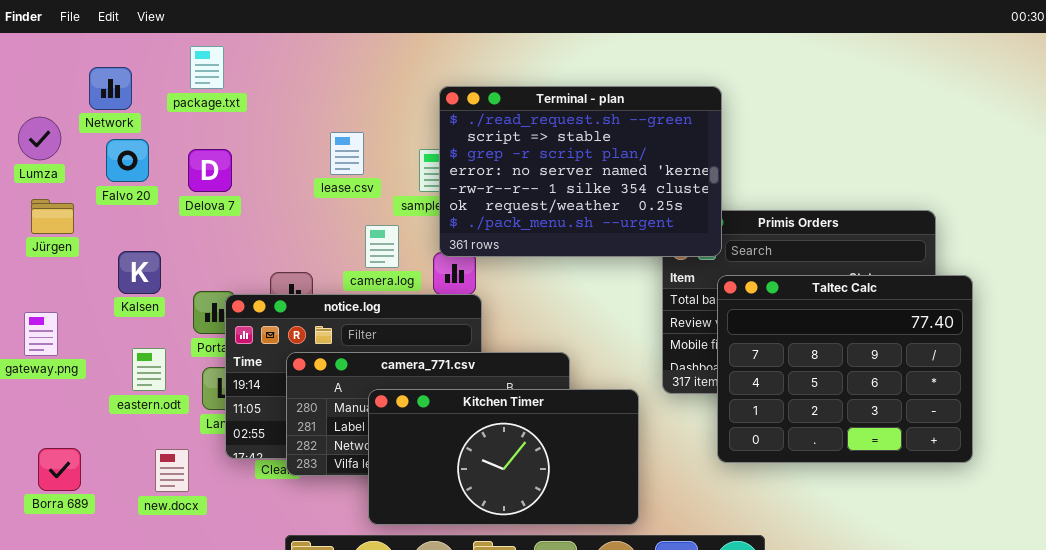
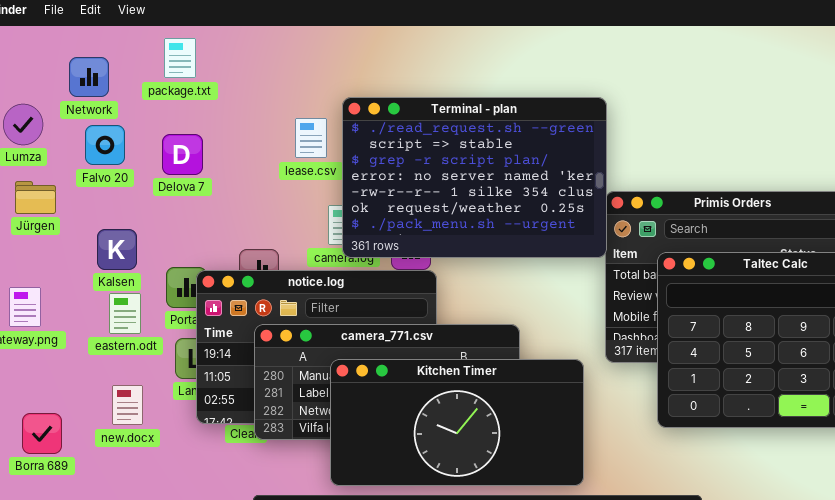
Terminal - plan: [439,86,722,257] -> [342,97,607,258], moved
eastern.odt: [132,348,166,391] -> [109,293,141,334], moved
new.docx: [155,449,189,492] -> [112,385,143,425], moved

